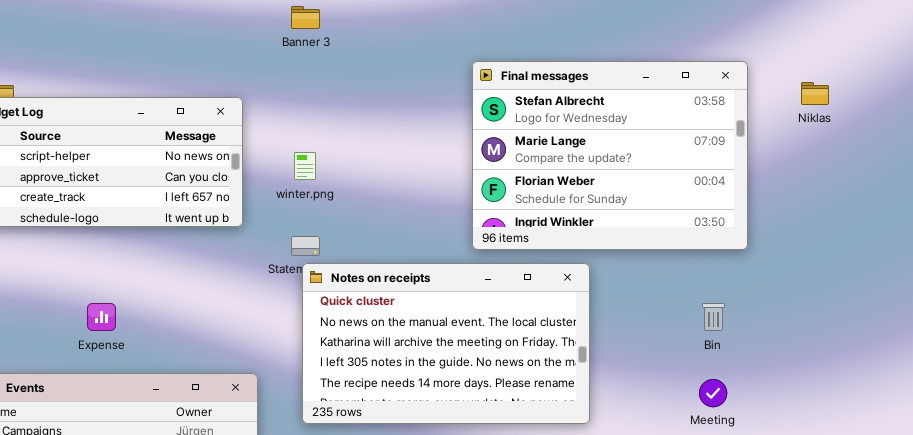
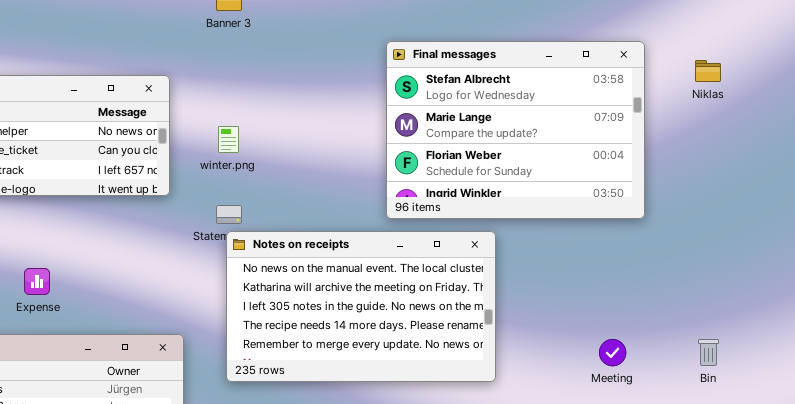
Notes on receipts: [302,263,590,424] -> [226,231,496,382], scrolled down 1 row
Bin: [702,303,725,331] -> [698,339,719,366], moved

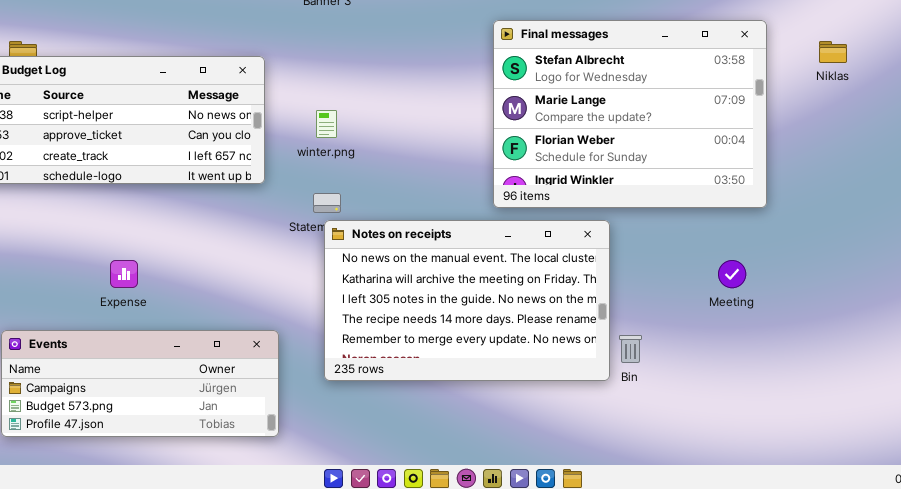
Meeting: [599,339,626,366] -> [718,260,746,288], moved
Bin: [698,339,719,366] -> [619,335,642,363], moved

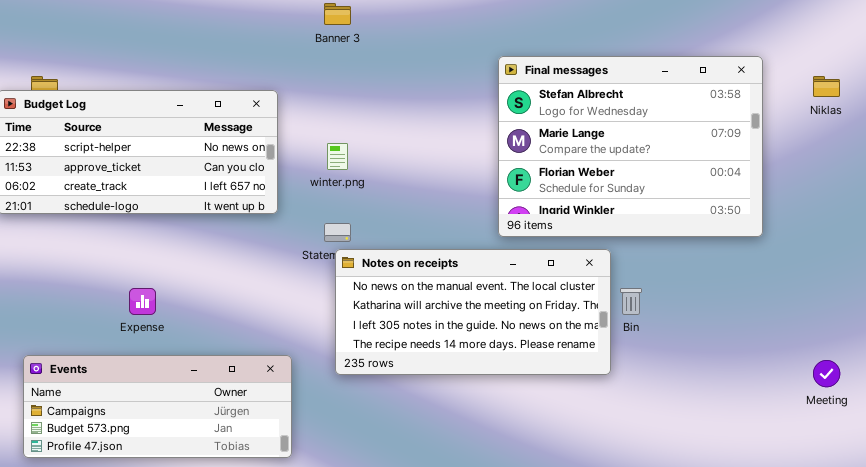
Notes on receipts: [324,220,610,381] -> [335,249,611,375], resized
Meeting: [718,260,746,288] -> [813,360,840,387], moved
Bin: [619,335,642,363] -> [620,288,642,315], moved

